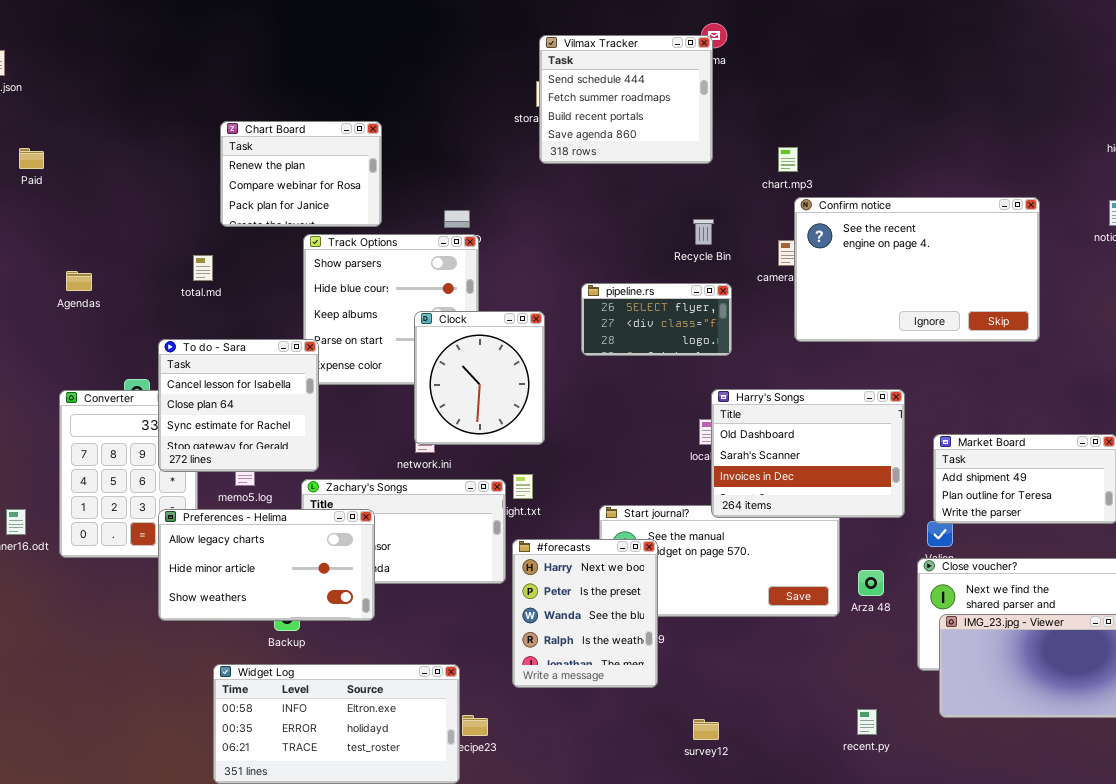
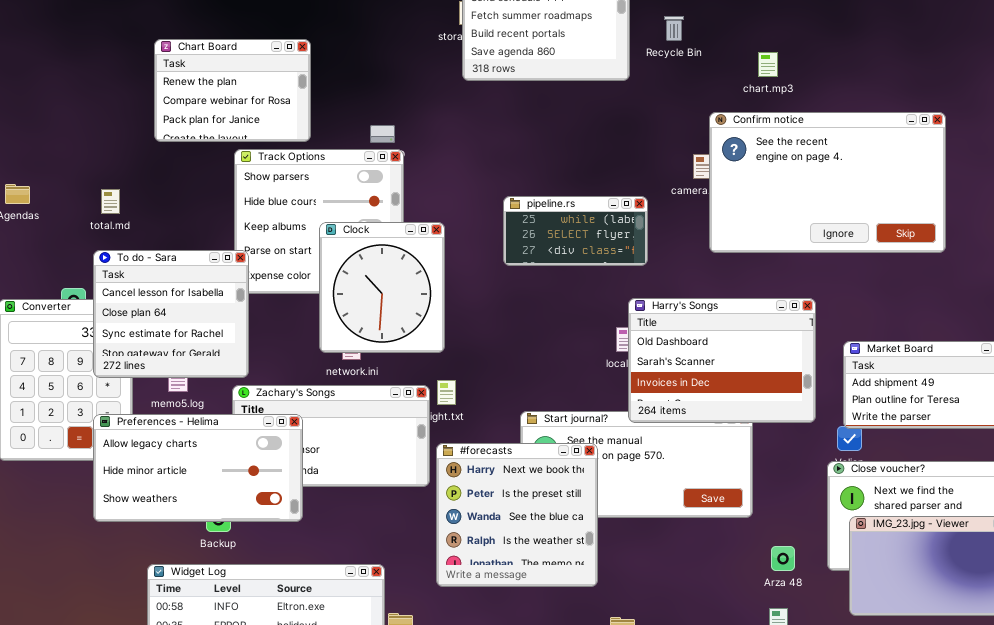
chart.mp3: [778,147,798,172] -> [758,52,778,77], moved
Recycle Bin: [693,219,714,245] -> [664,16,684,41], moved
total.md: [193,255,213,281] -> [101,189,120,214], moved
pipeline.rs: [581,283,732,356] -> [503,196,648,266], scrolled up 1 row
Clock: [414,311,545,445] -> [319,222,445,353], moved
#forecasts: [512,539,658,688] -> [436,443,598,587], resized
Arza 48: [858,570,884,596] -> [771,546,795,571], moved

